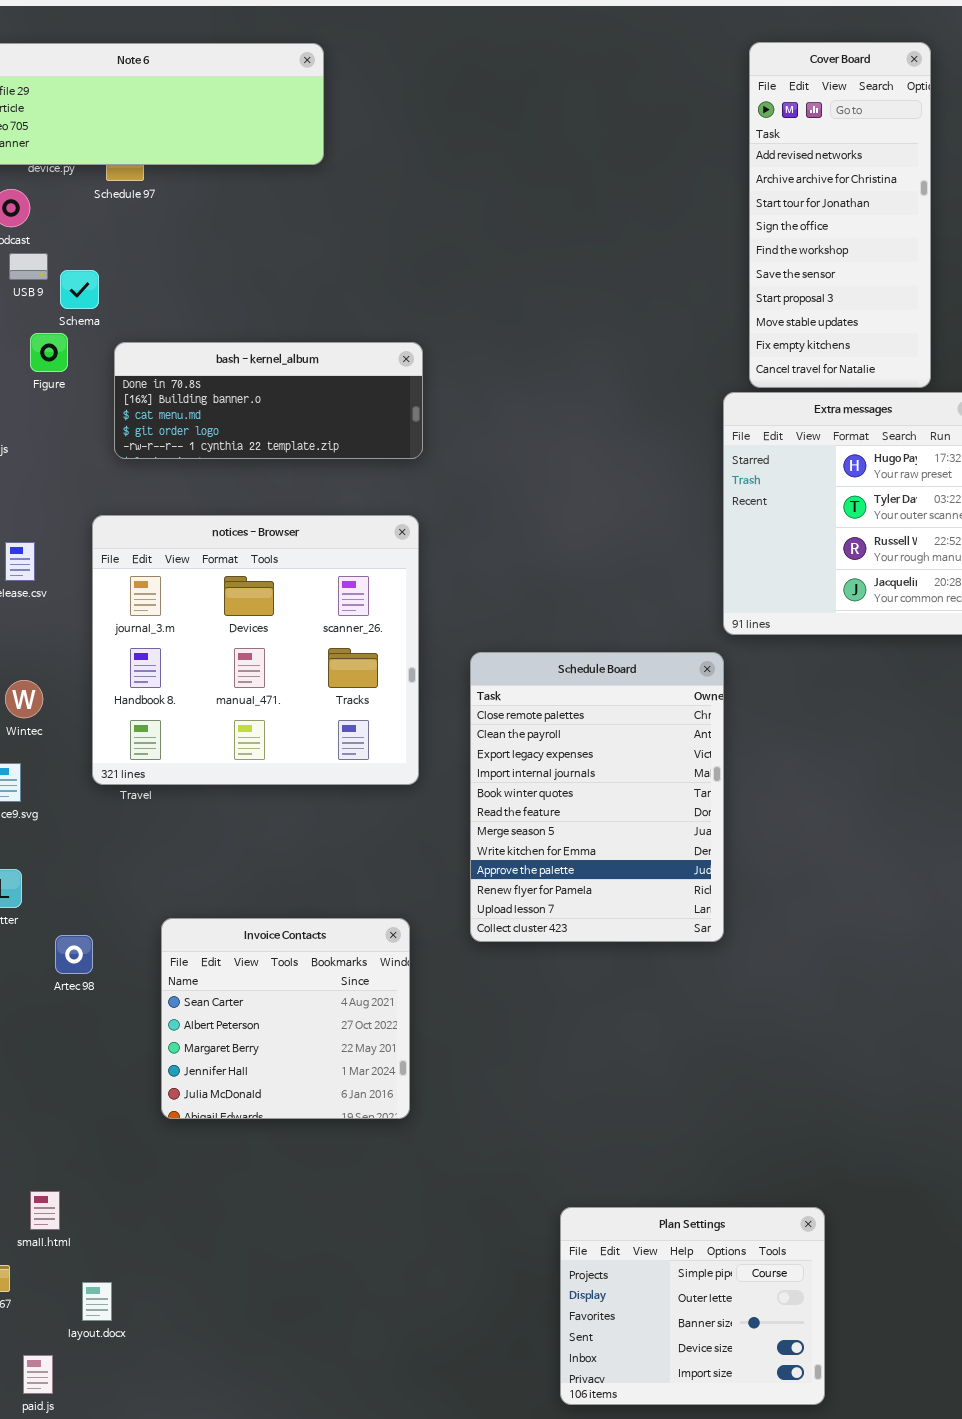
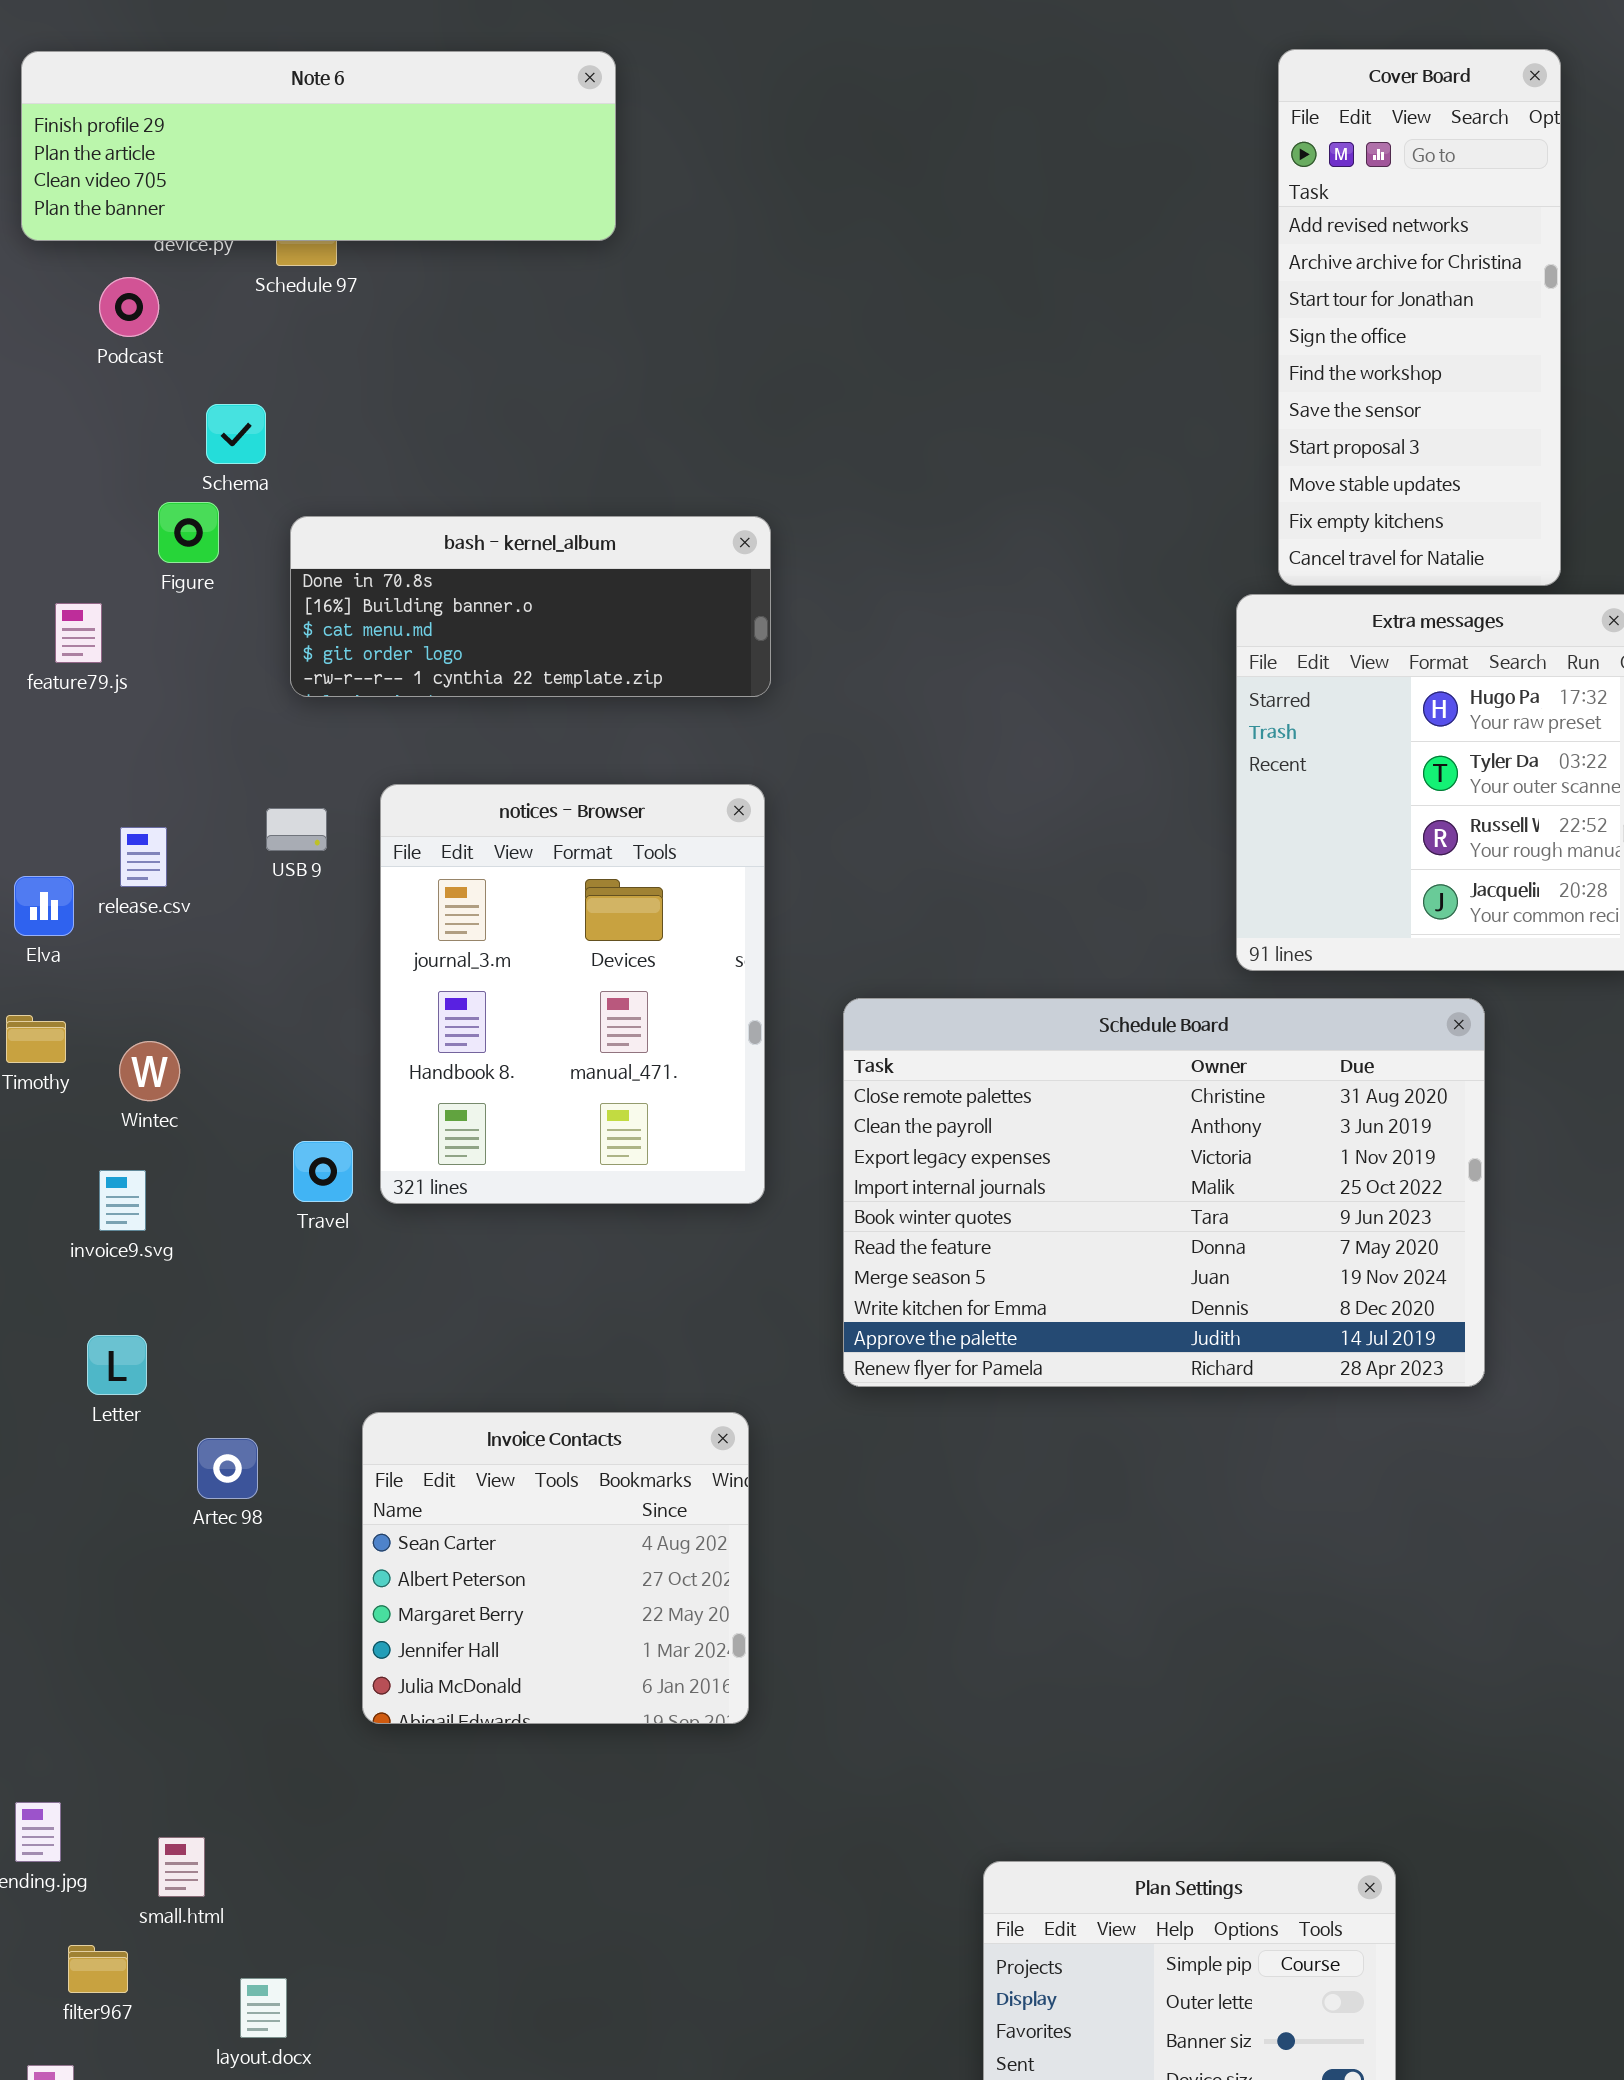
USB 9: [9,253,48,280] -> [266,808,327,851], moved
notices - Browser: [92,515,419,785] -> [380,784,765,1204], resized
Schedule Board: [470,652,724,942] -> [843,998,1485,1387], resized

